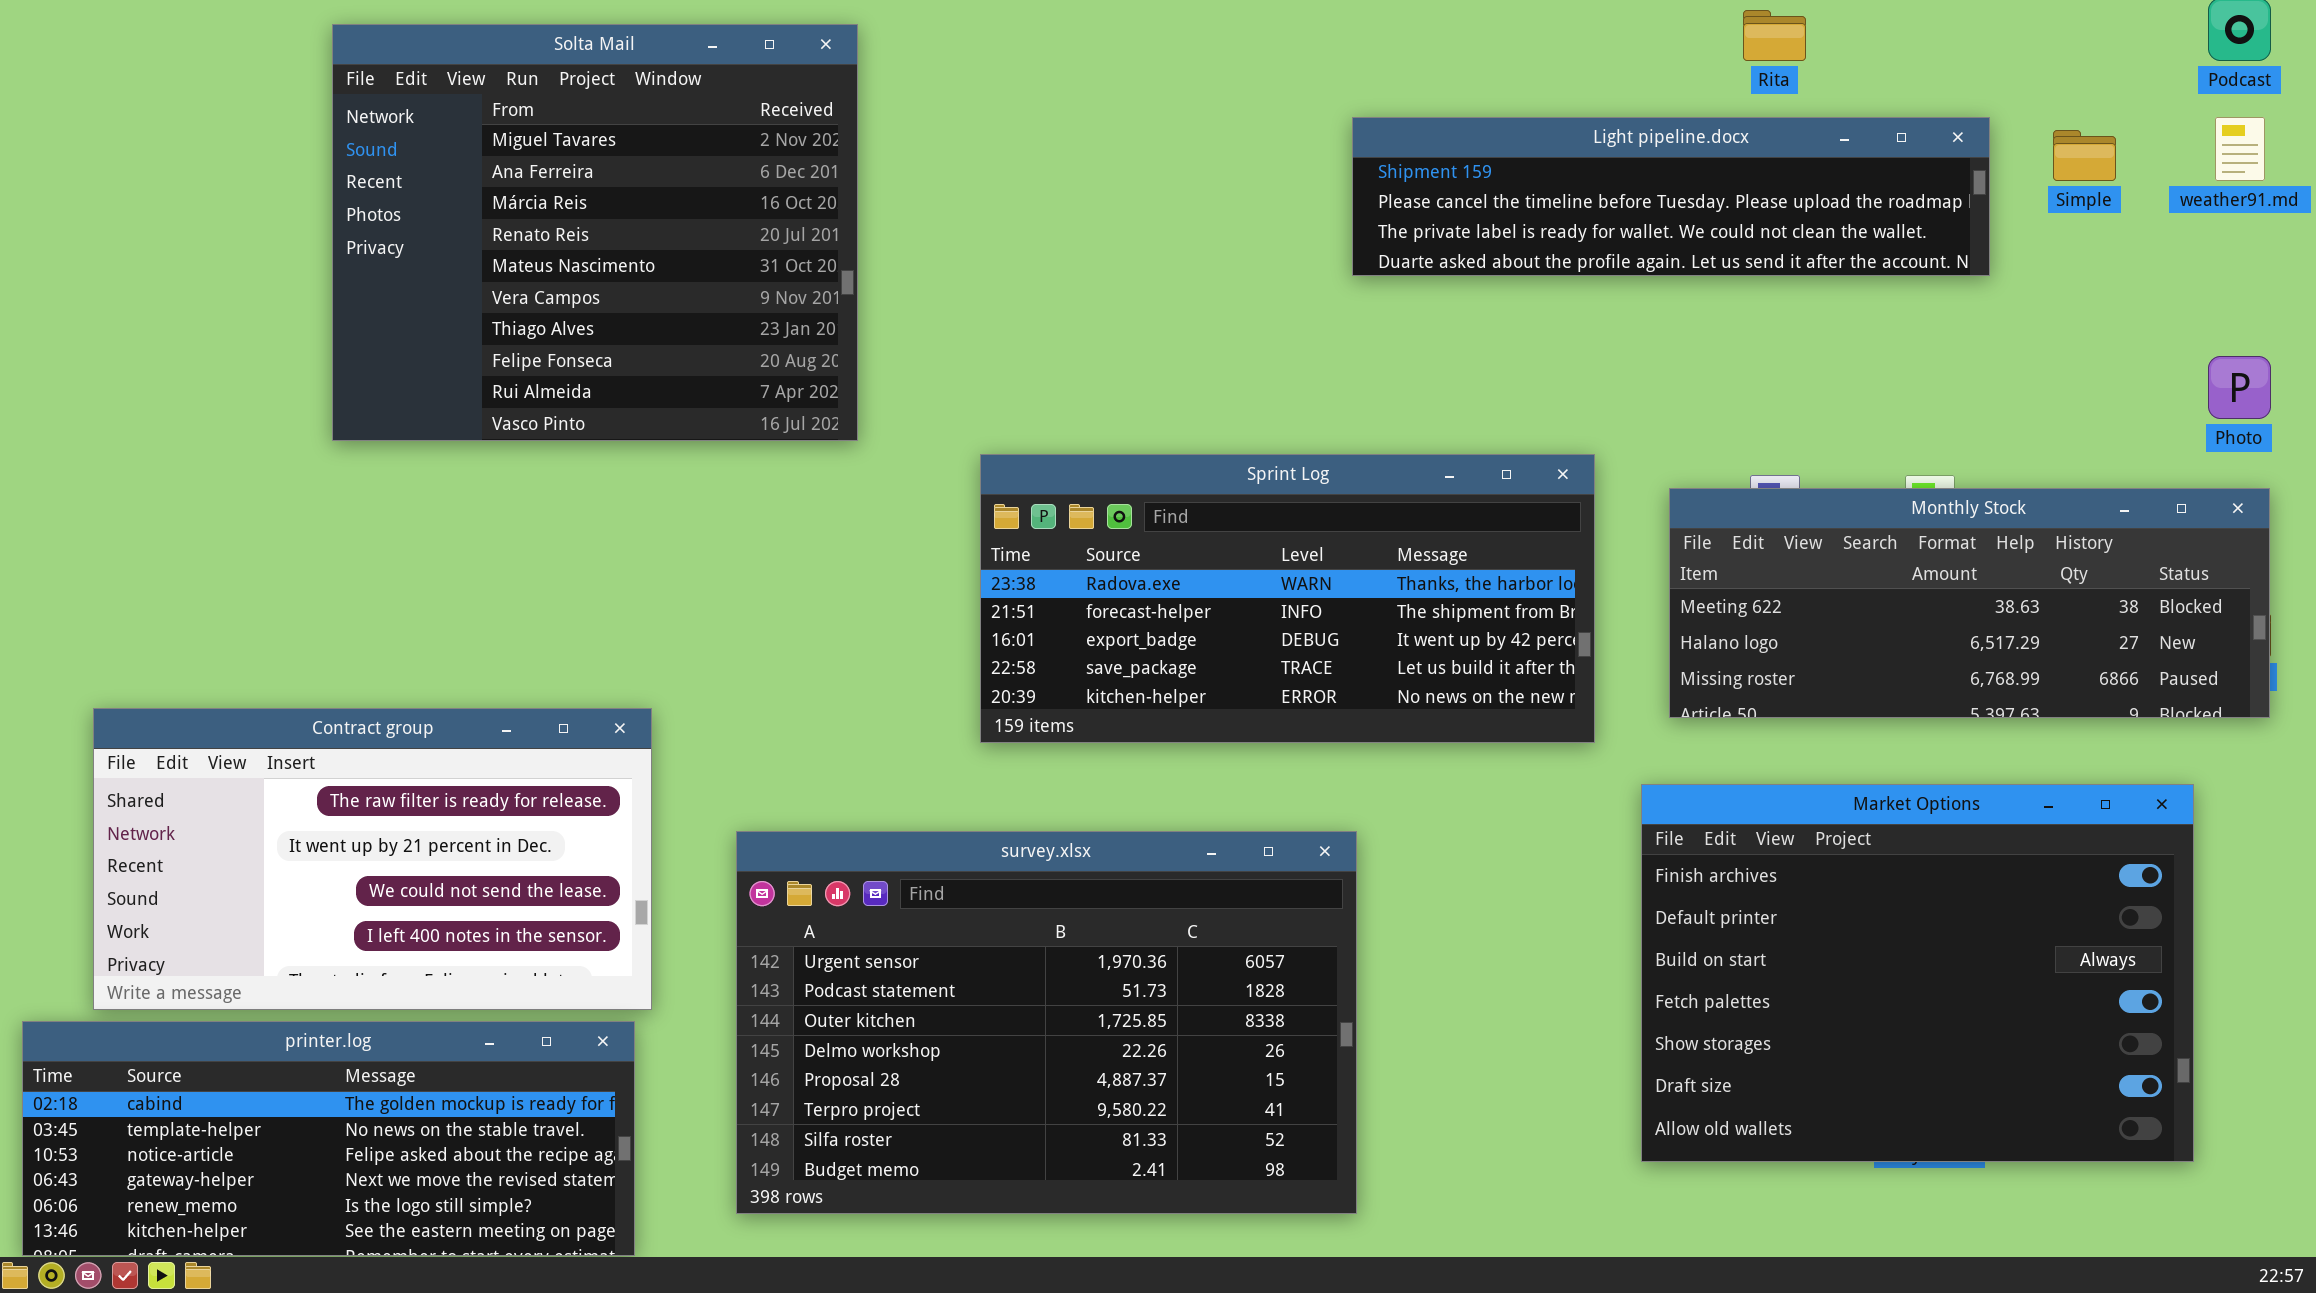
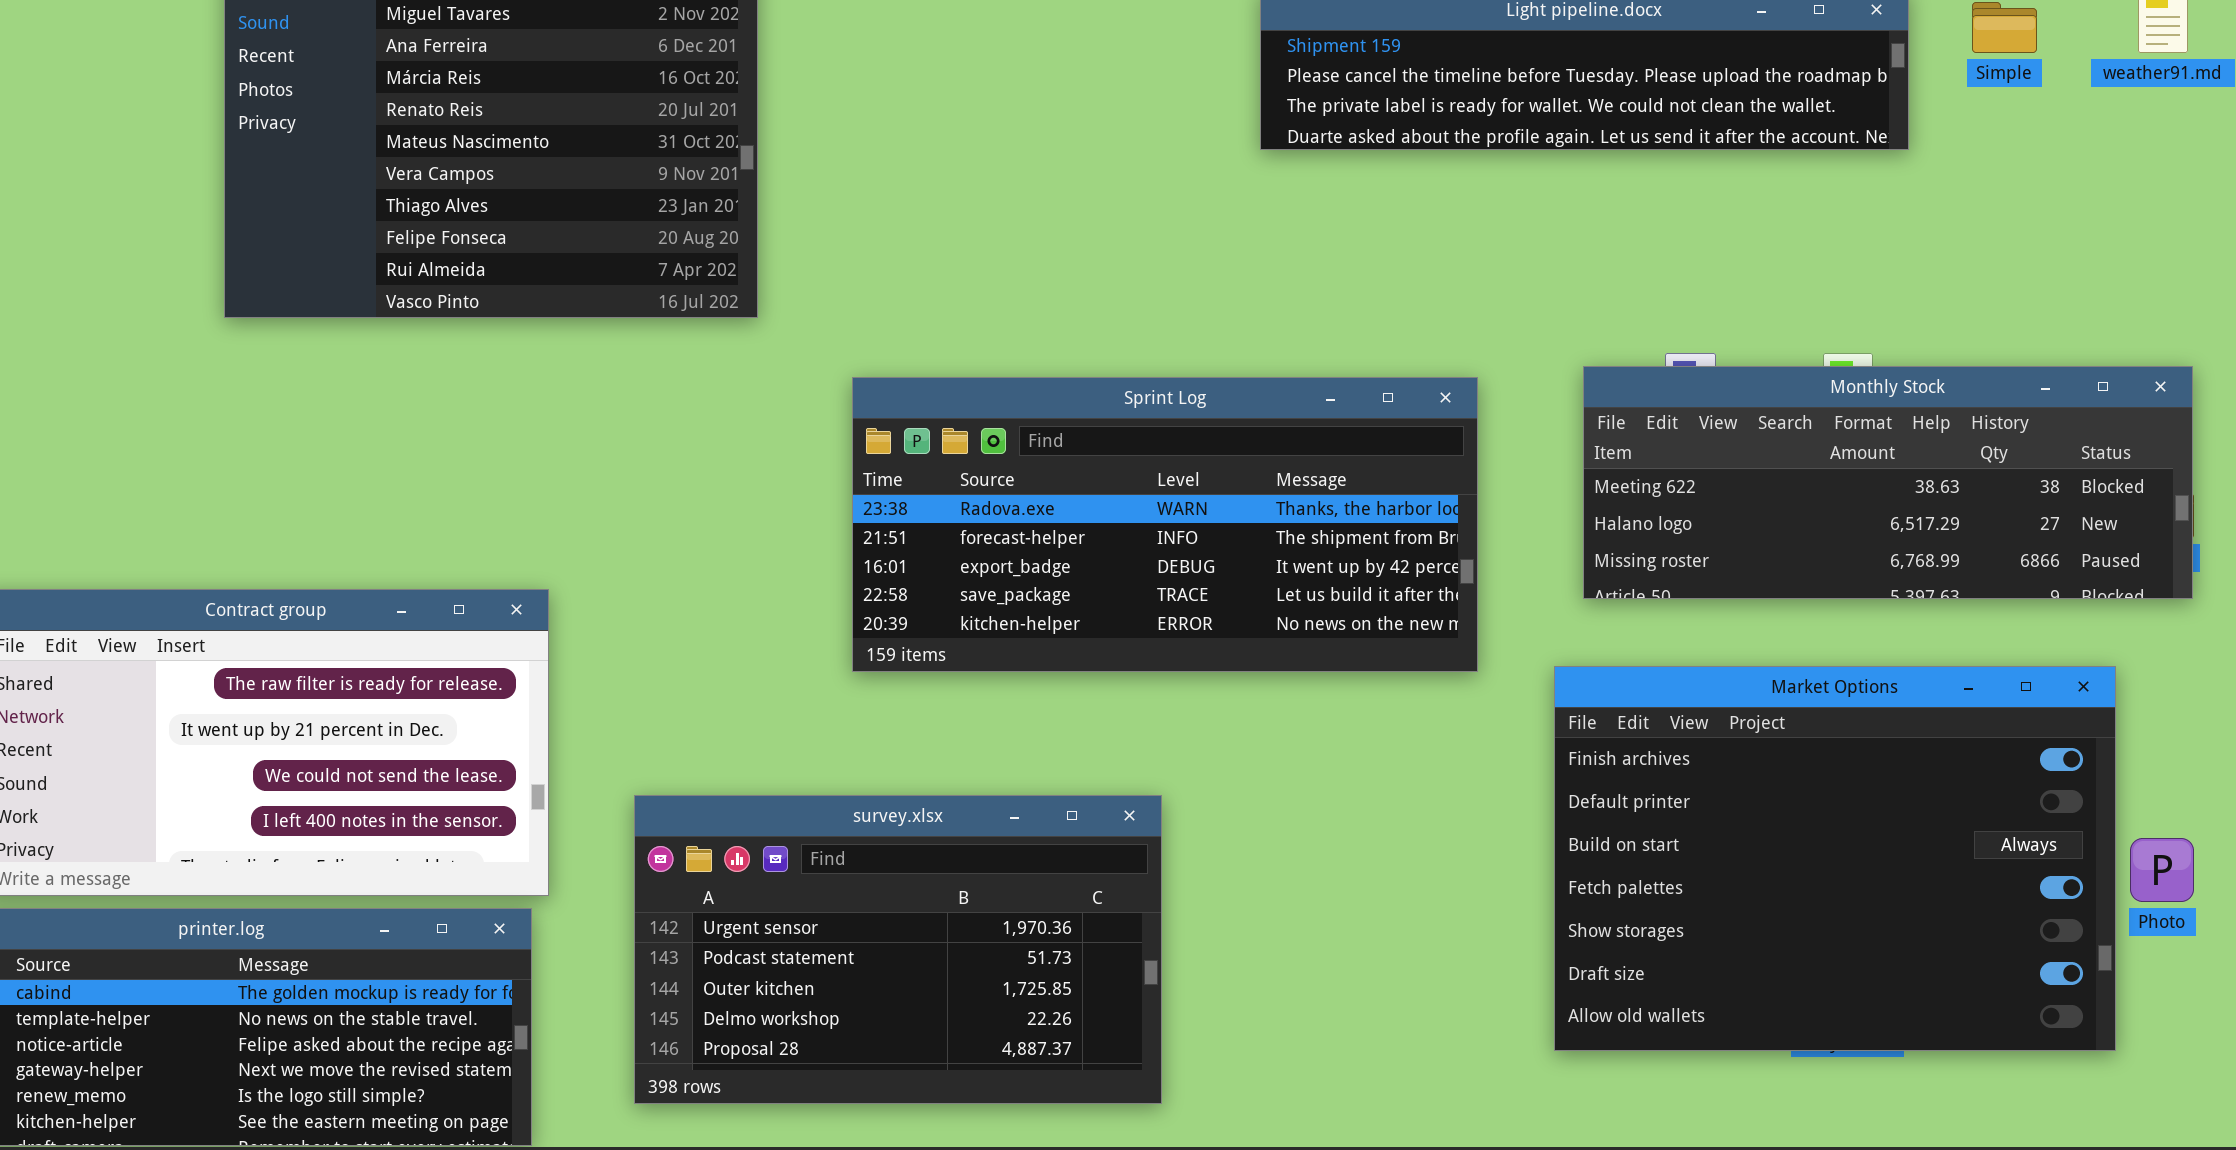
Photo: [2208,356,2271,419] -> [2130,838,2194,902], moved
Sprint Log: [980,454,1595,743] -> [852,377,1478,672], moved
survey.xlsx: [736,831,1357,1214] -> [634,795,1162,1104], resized

